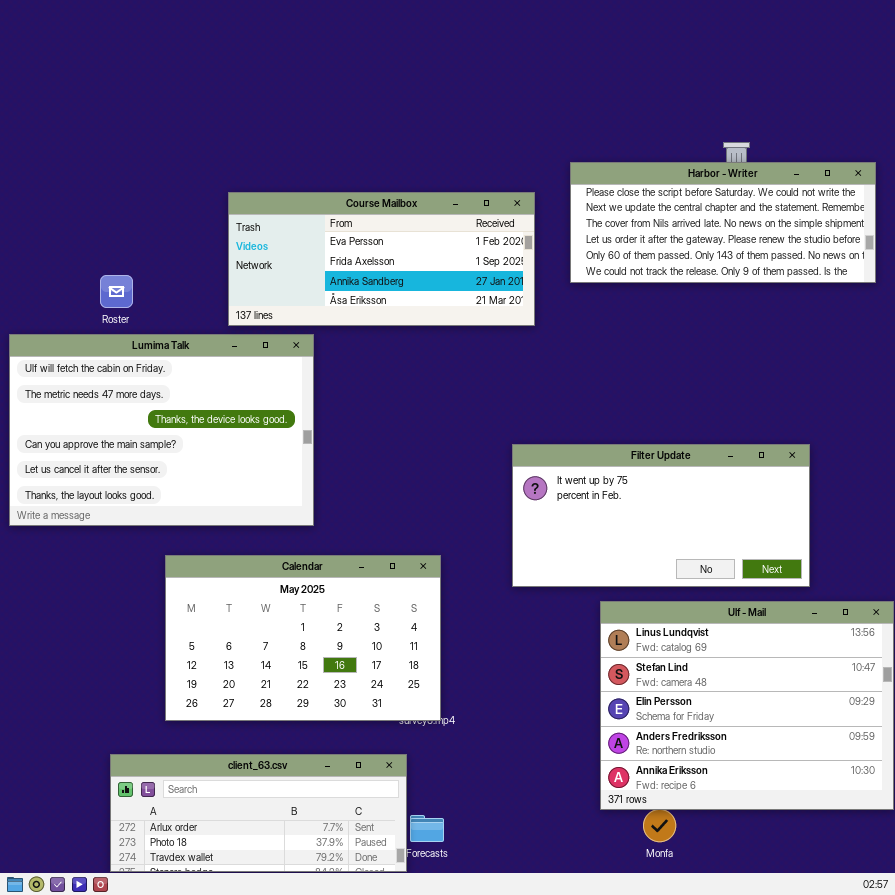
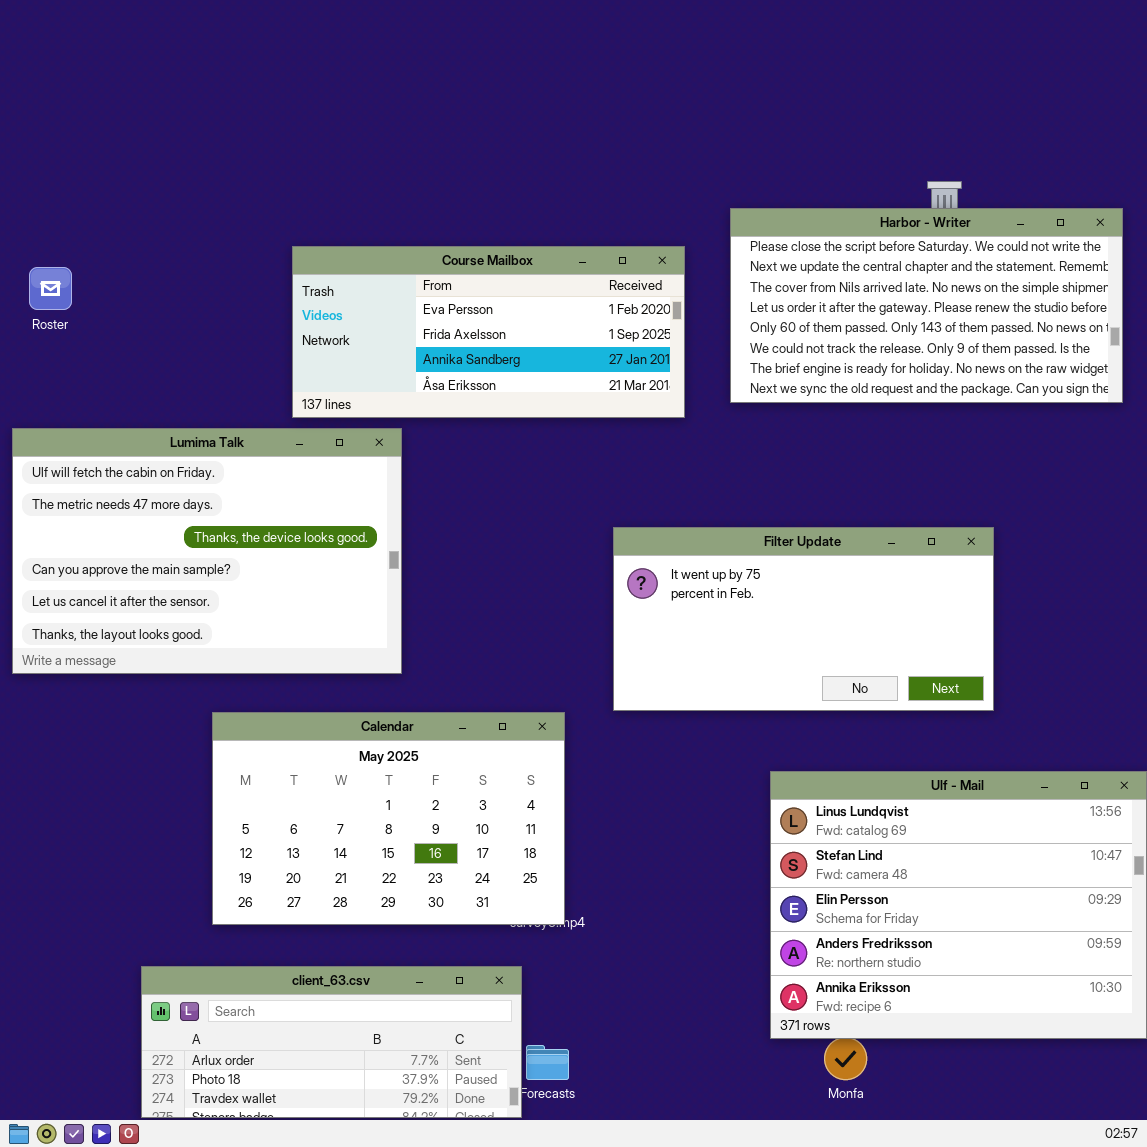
Harbor - Writer: [570,162,876,283] -> [730,208,1123,403], resized
Roster: [100,275,133,308] -> [29,267,72,310], moved
Filter Update: [512,444,810,587] -> [613,527,994,711], moved

